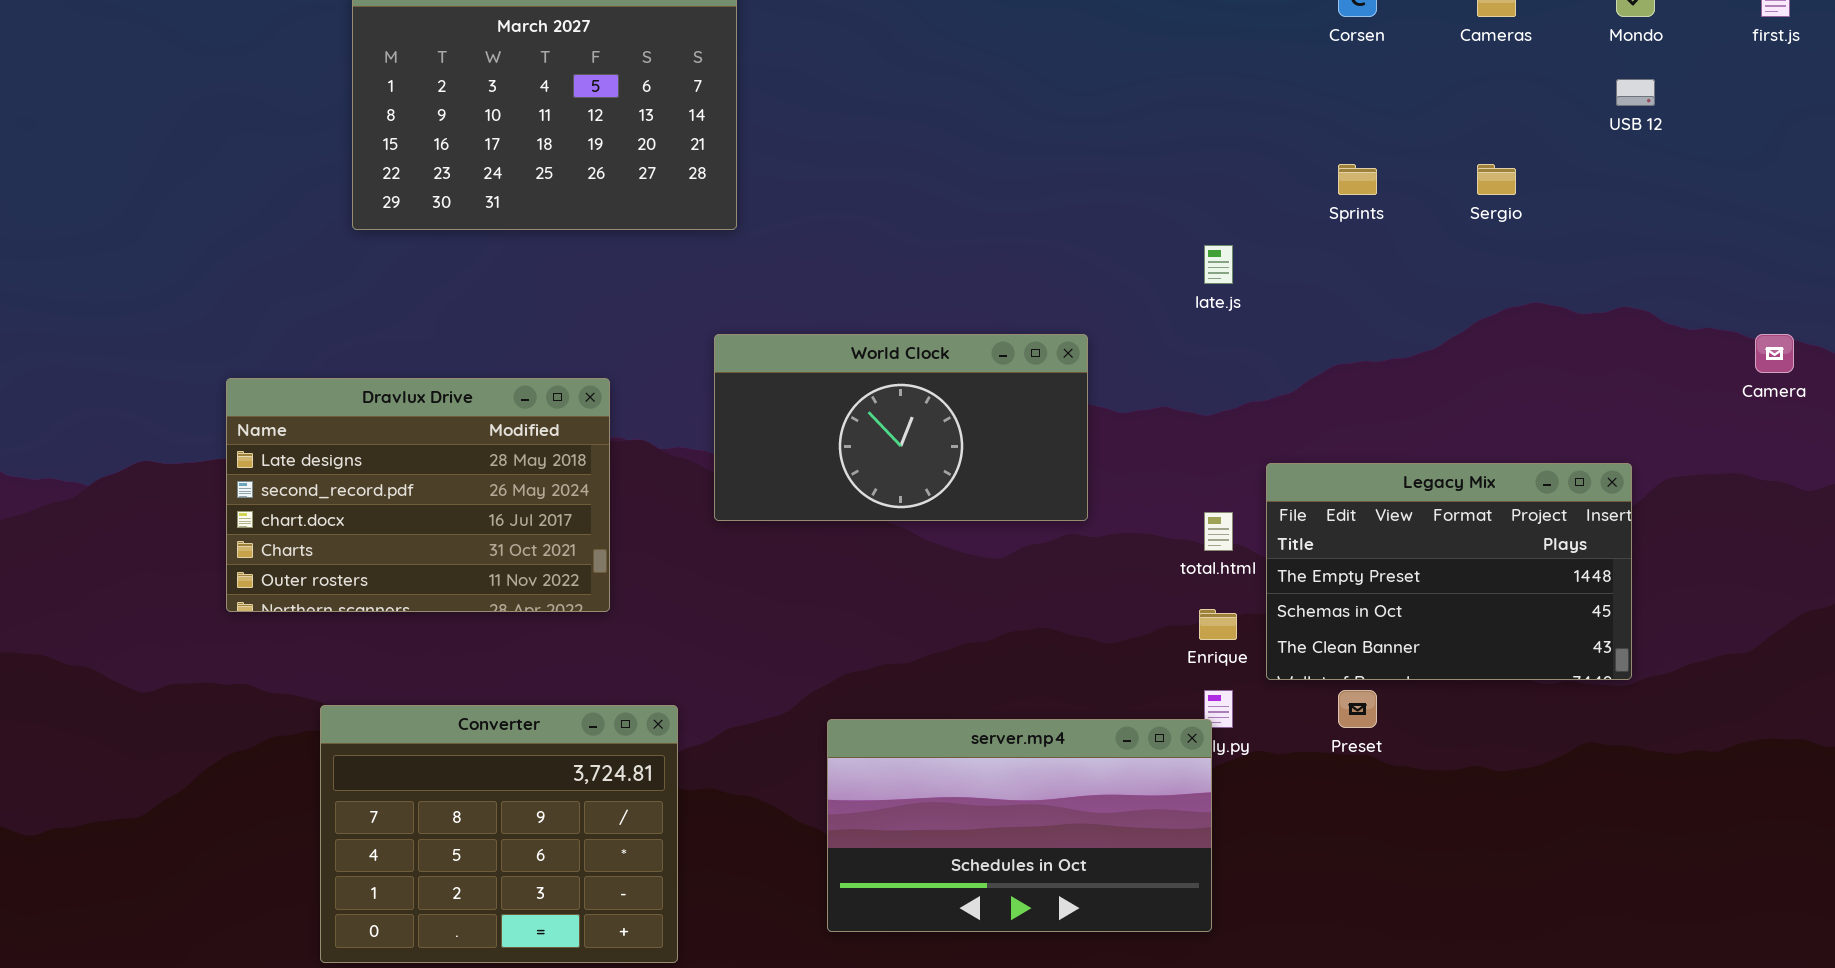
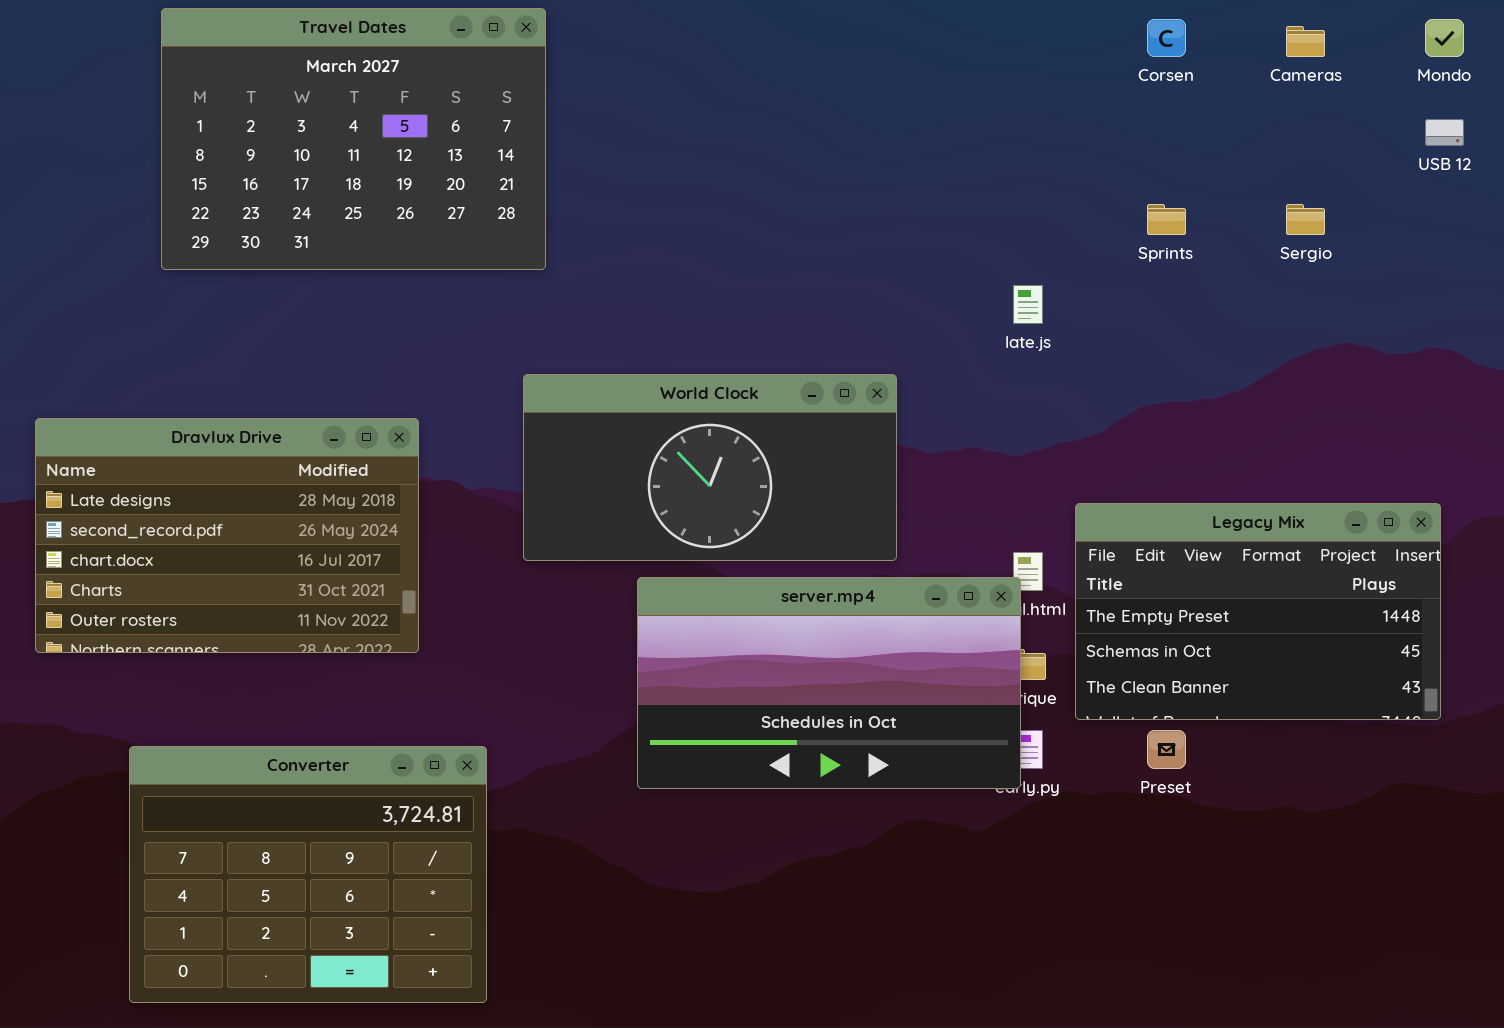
server.mp4: [827,719,1212,932] -> [637,577,1021,789], moved

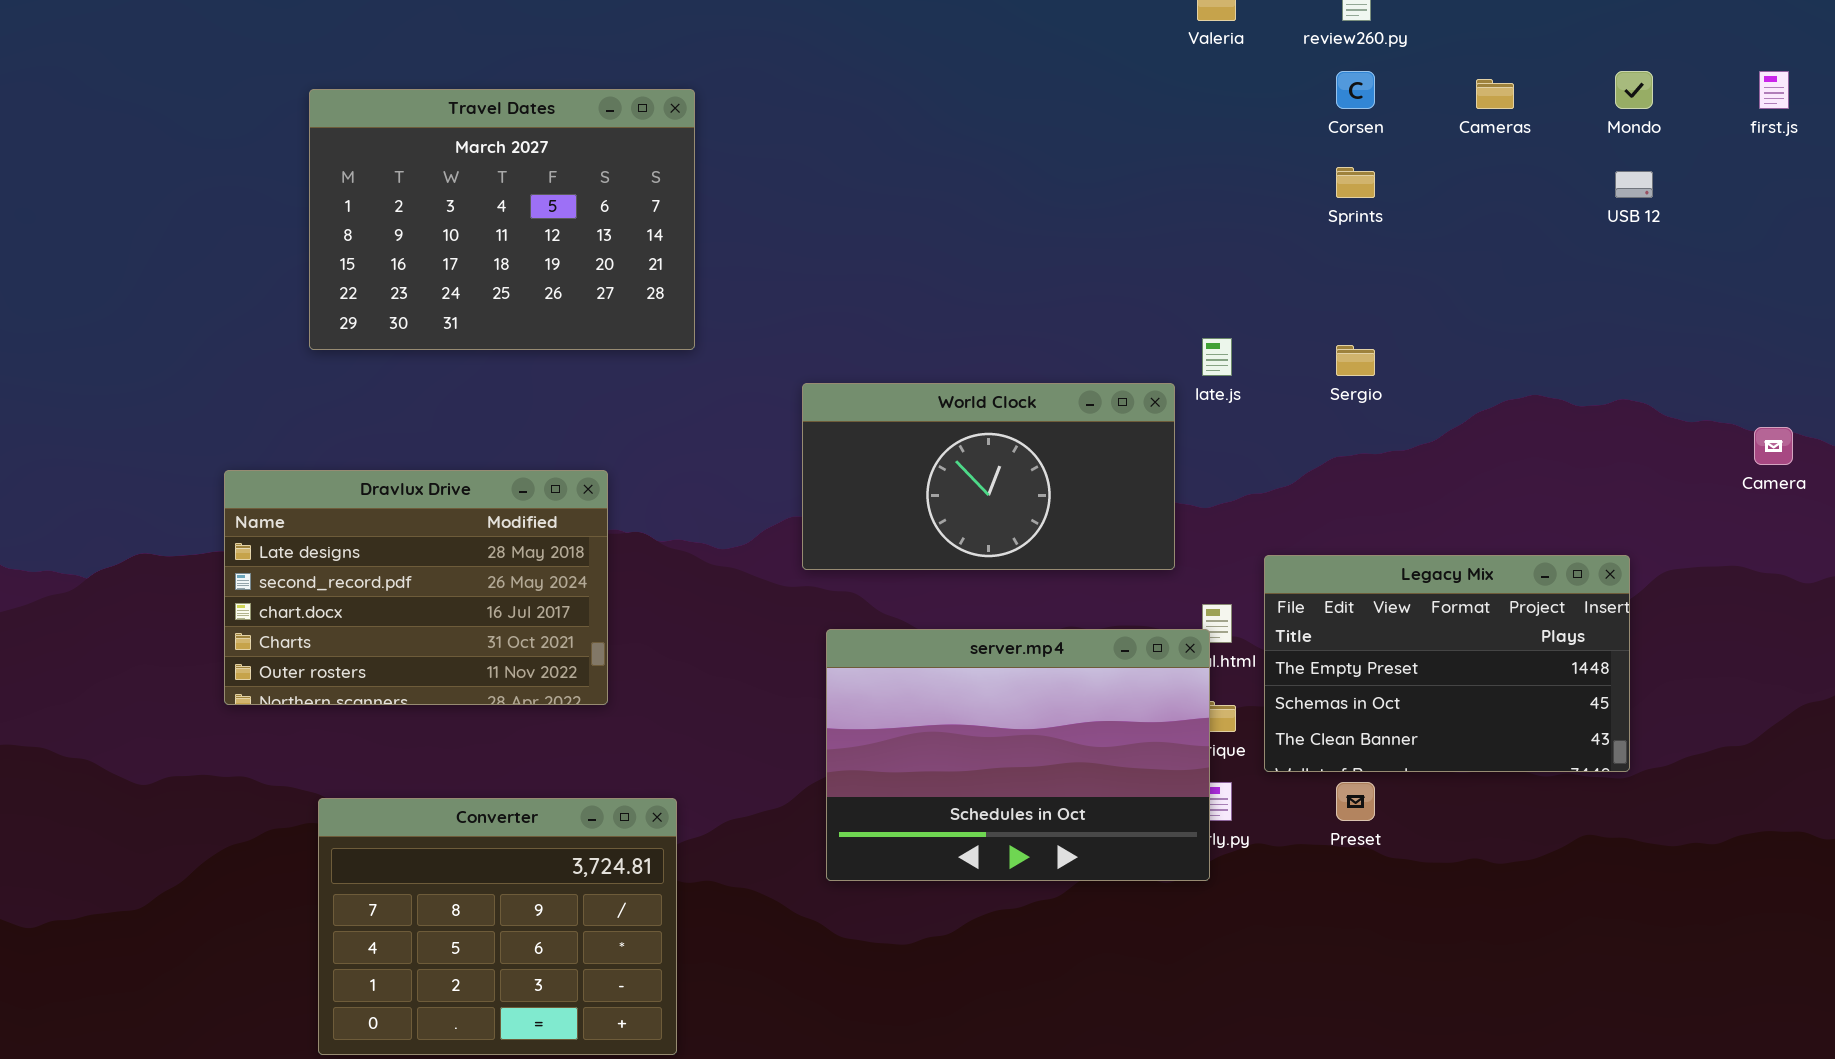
Travel Dates: [161,8,546,270] -> [309,89,695,350], moved
Sprints: [1147,204,1186,235] -> [1336,167,1375,198], moved
Sergio: [1286,204,1325,235] -> [1336,345,1375,376], moved
World Clock: [523,374,897,561] -> [802,383,1175,570], moved
server.mp4: [637,577,1021,789] -> [826,629,1210,881], resized

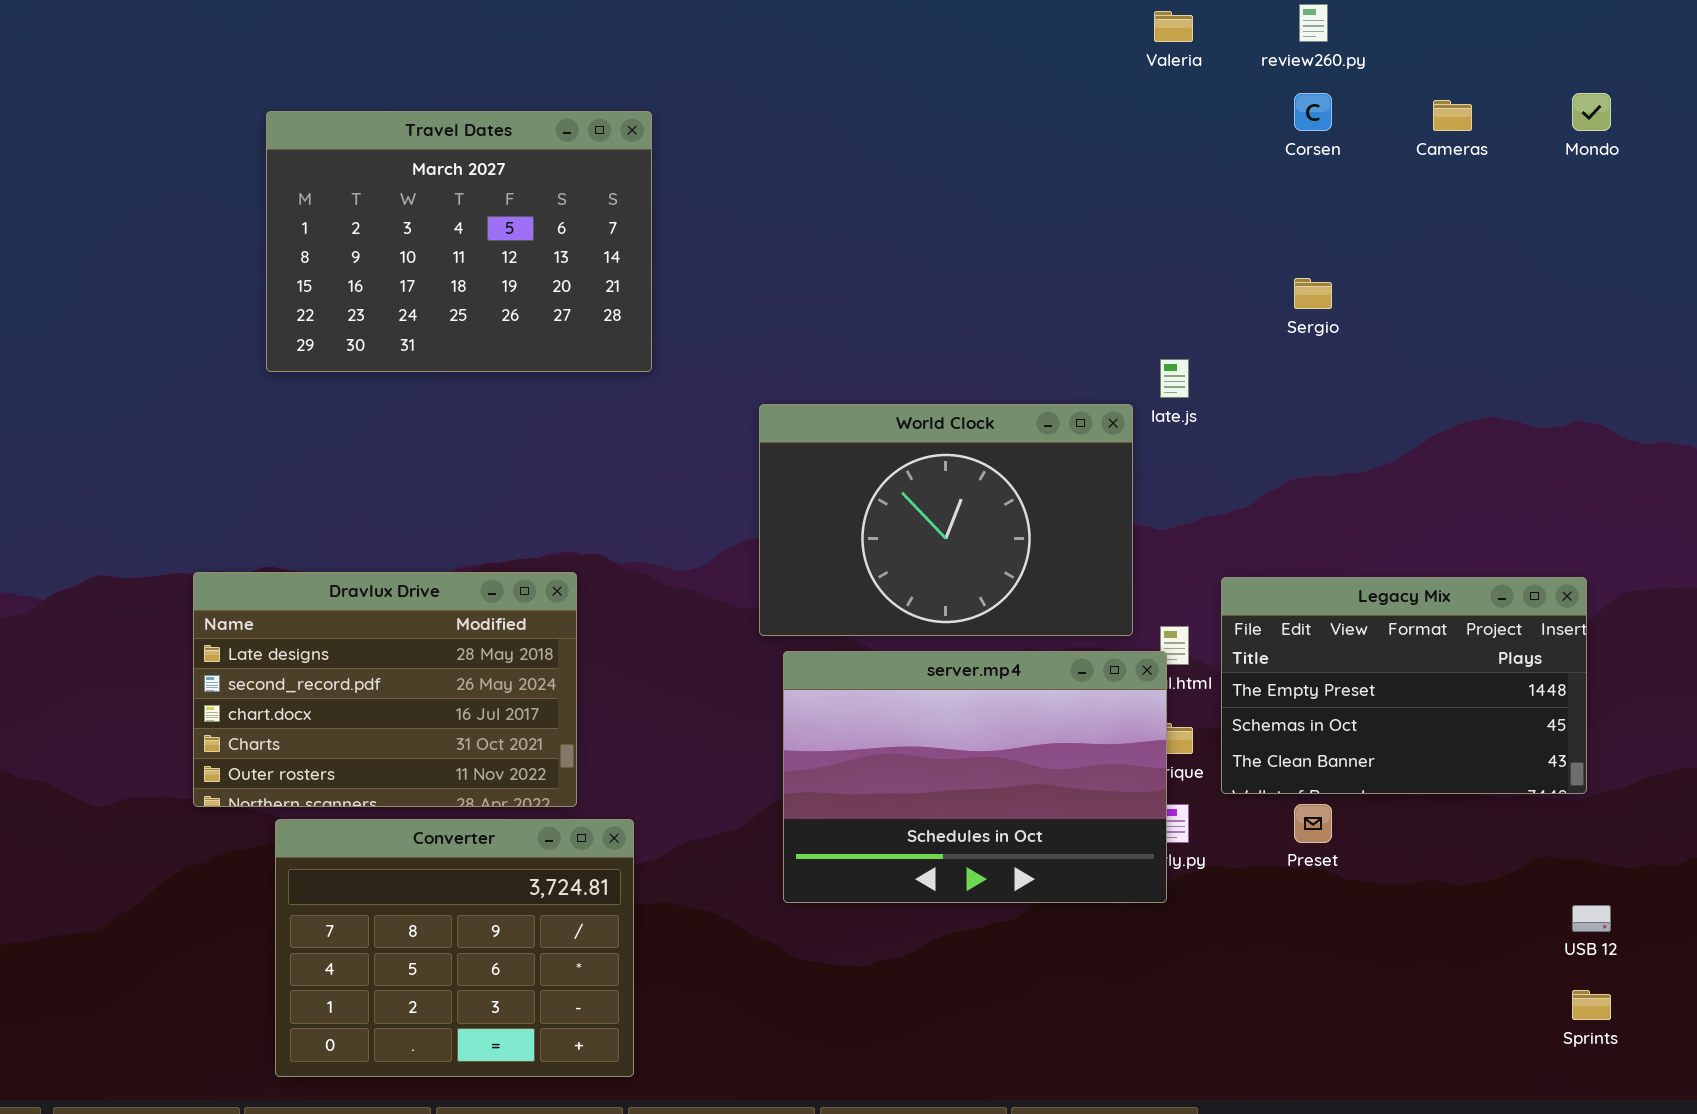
Sprints: [1336,167,1375,198] -> [1572,990,1611,1020], moved
USB 12: [1615,171,1653,198] -> [1572,905,1611,932], moved
Sergio: [1336,345,1375,376] -> [1294,278,1332,309], moved
World Clock: [802,383,1175,570] -> [759,404,1133,636], resized
Dravlux Drive: [224,470,608,705] -> [193,572,577,807], moved

